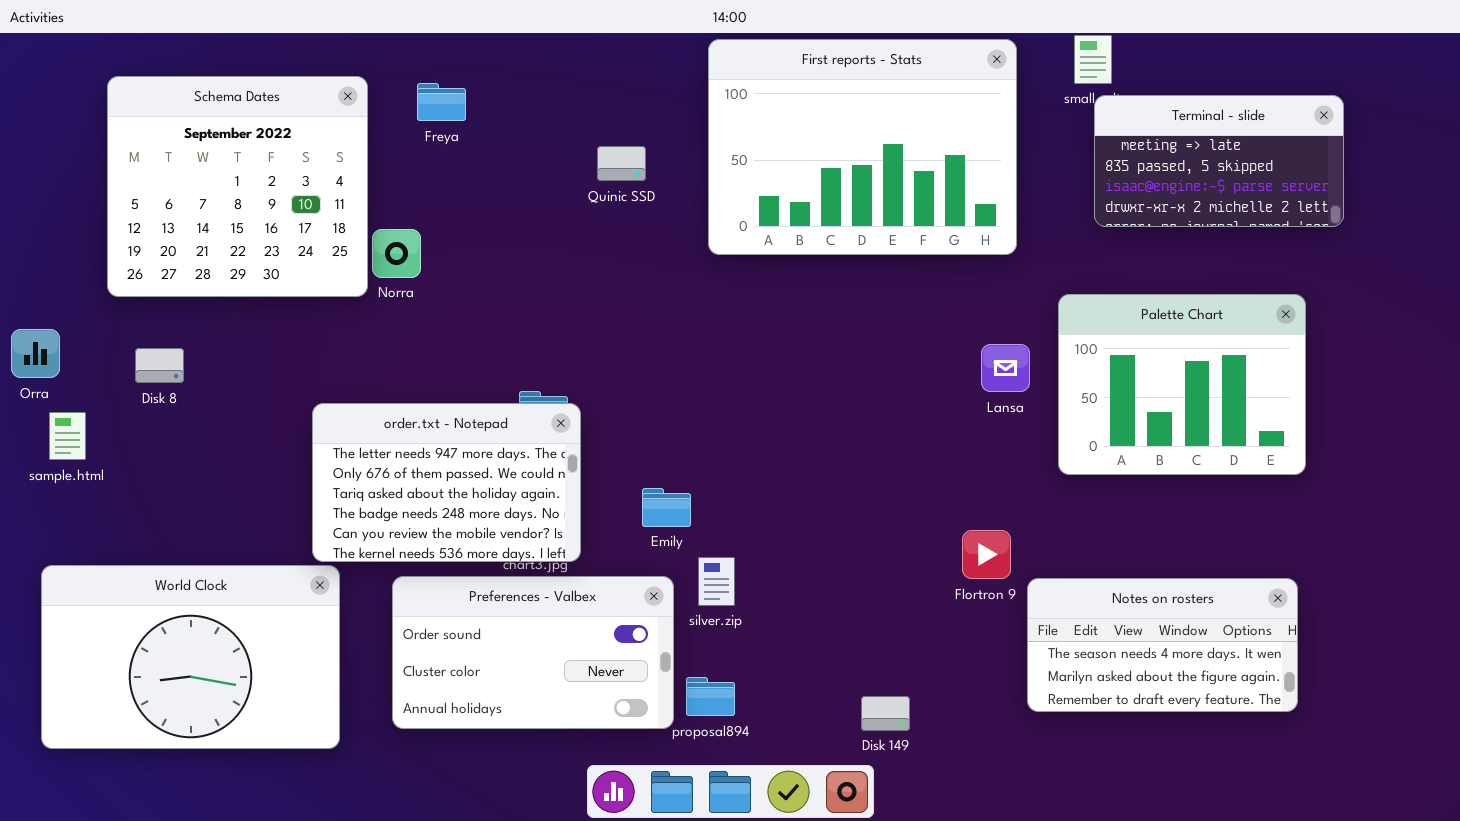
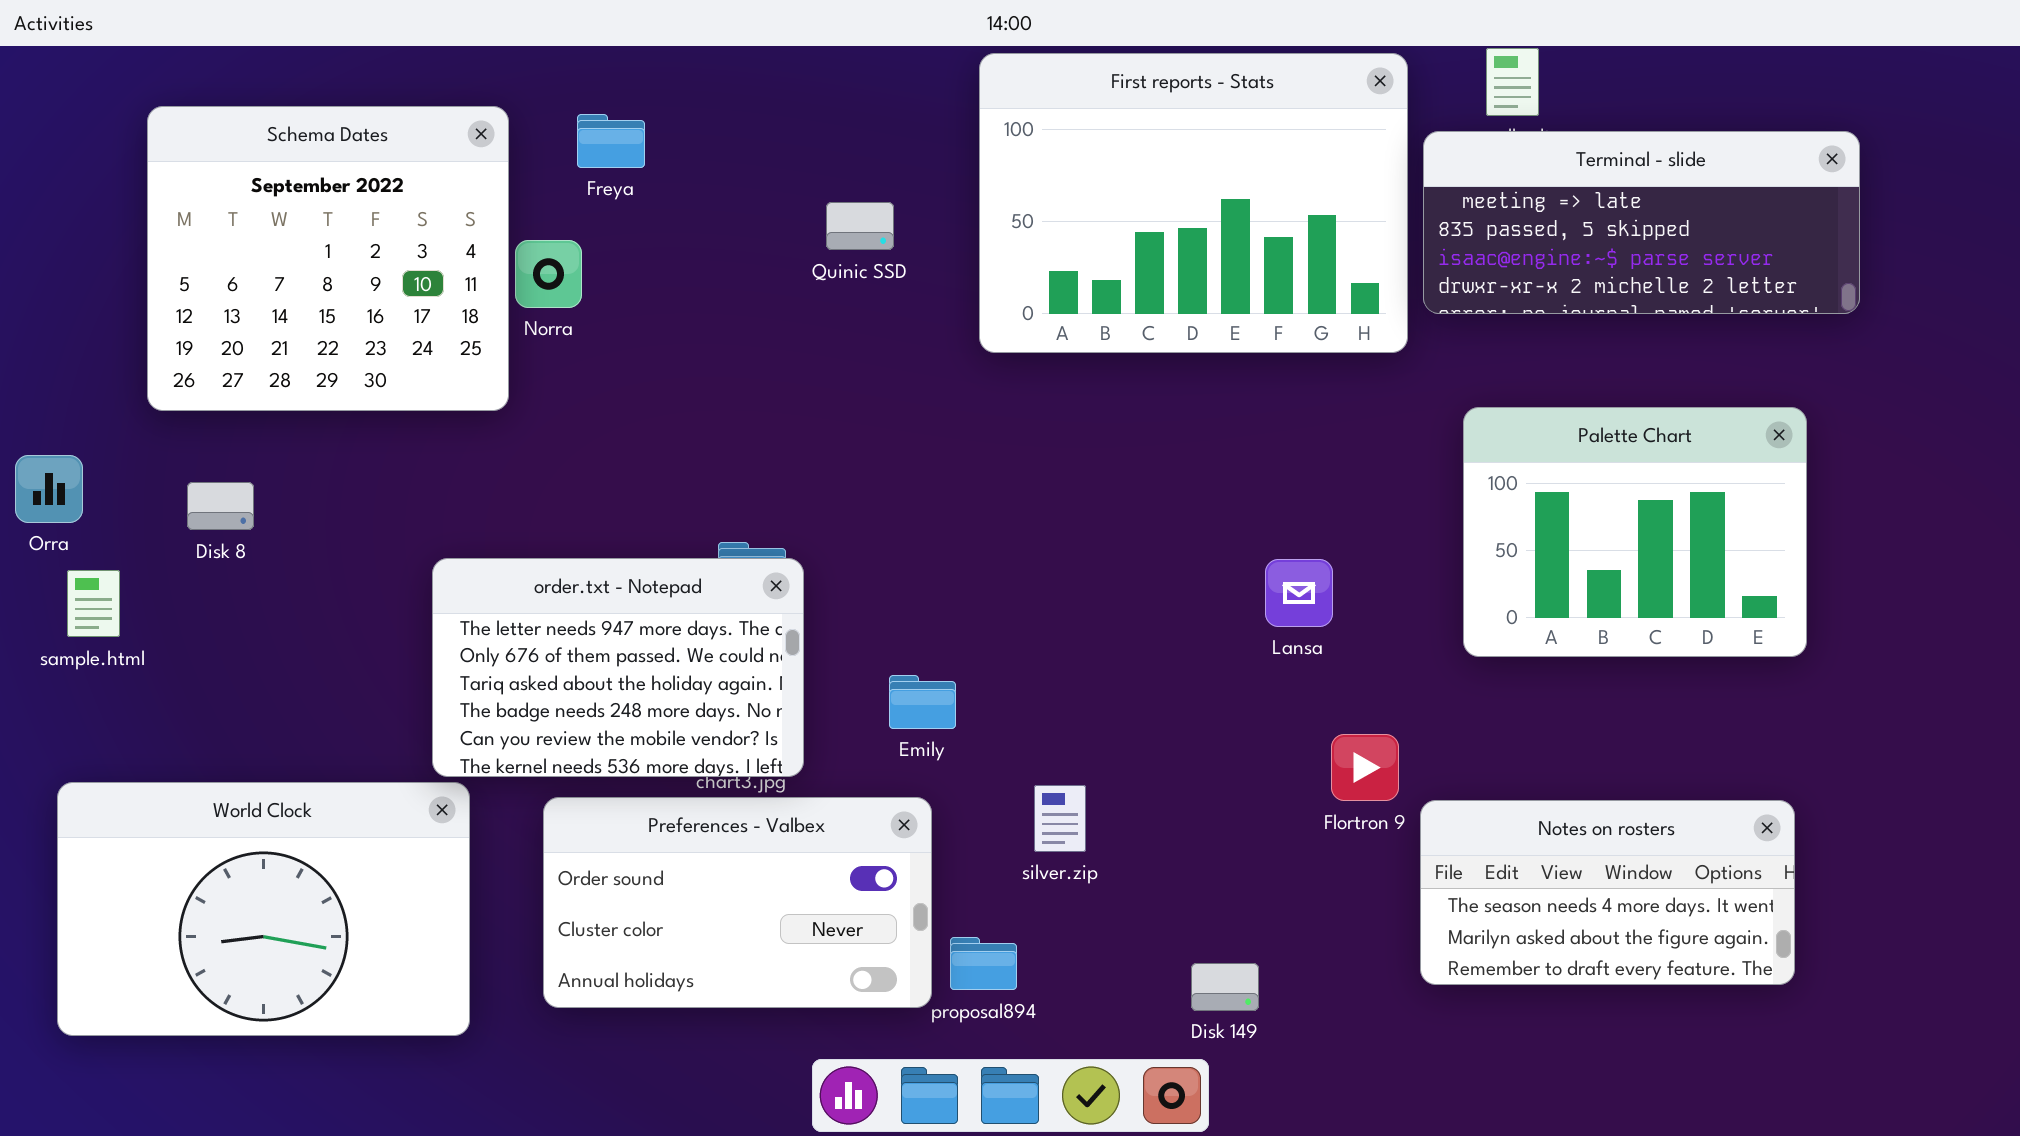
Terminal - slide: [1094,95,1344,227] -> [1423,131,1860,314], resized
Norra: [372,229,421,278] -> [515,240,582,308], moved
Lansa: [981,344,1030,392] -> [1265,559,1333,627], moved
silver.zip: [698,557,735,606] -> [1034,785,1086,852], moved

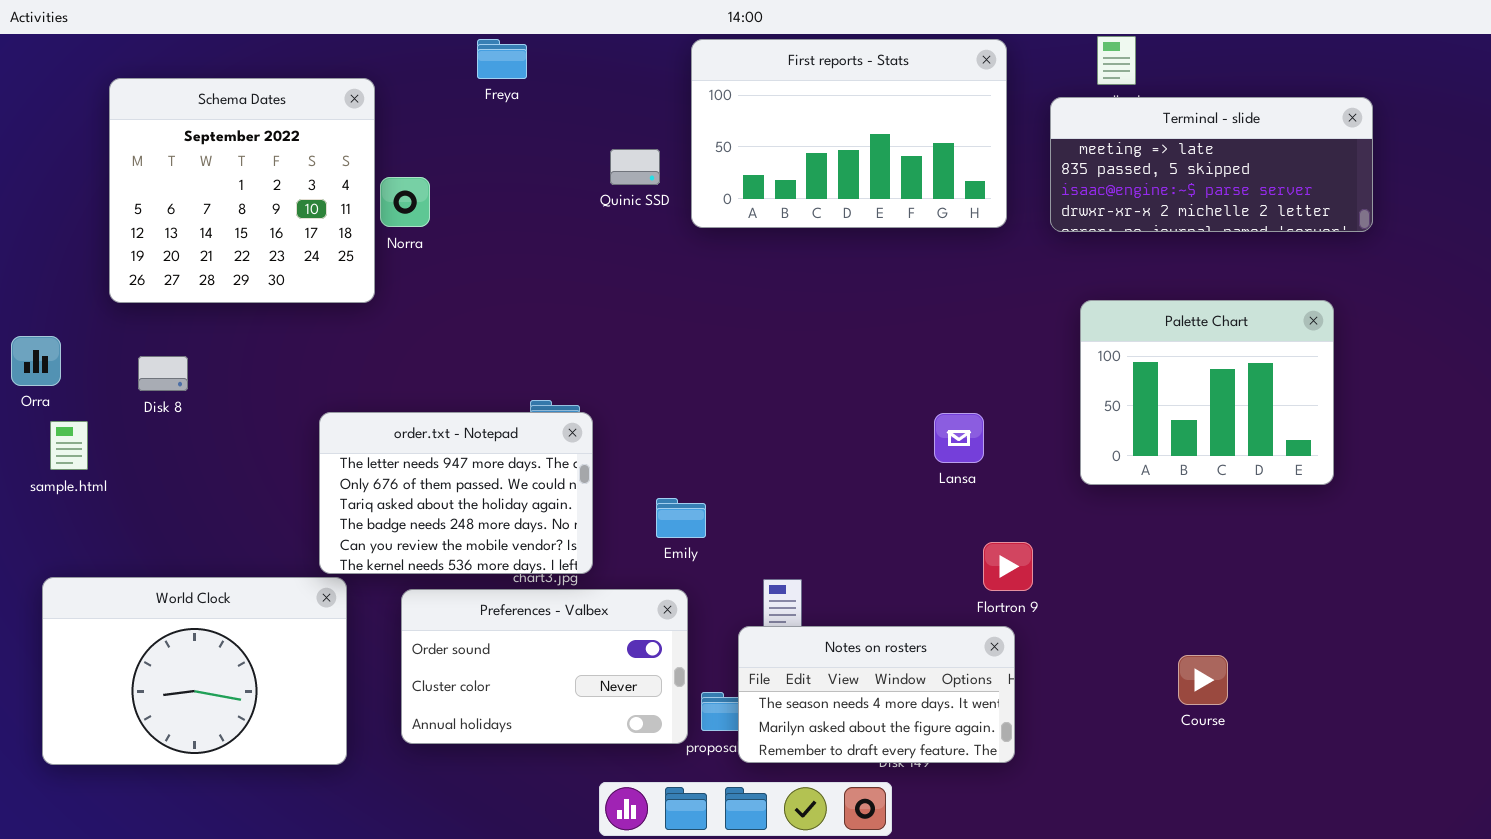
First reports - Stats: [979,53,1408,353] -> [691,39,1007,228], moved, resized
Freya: [577,114,645,168] -> [477,39,527,79], moved
Notes on rosters: [1420,800,1795,985] -> [738,626,1015,763], moved

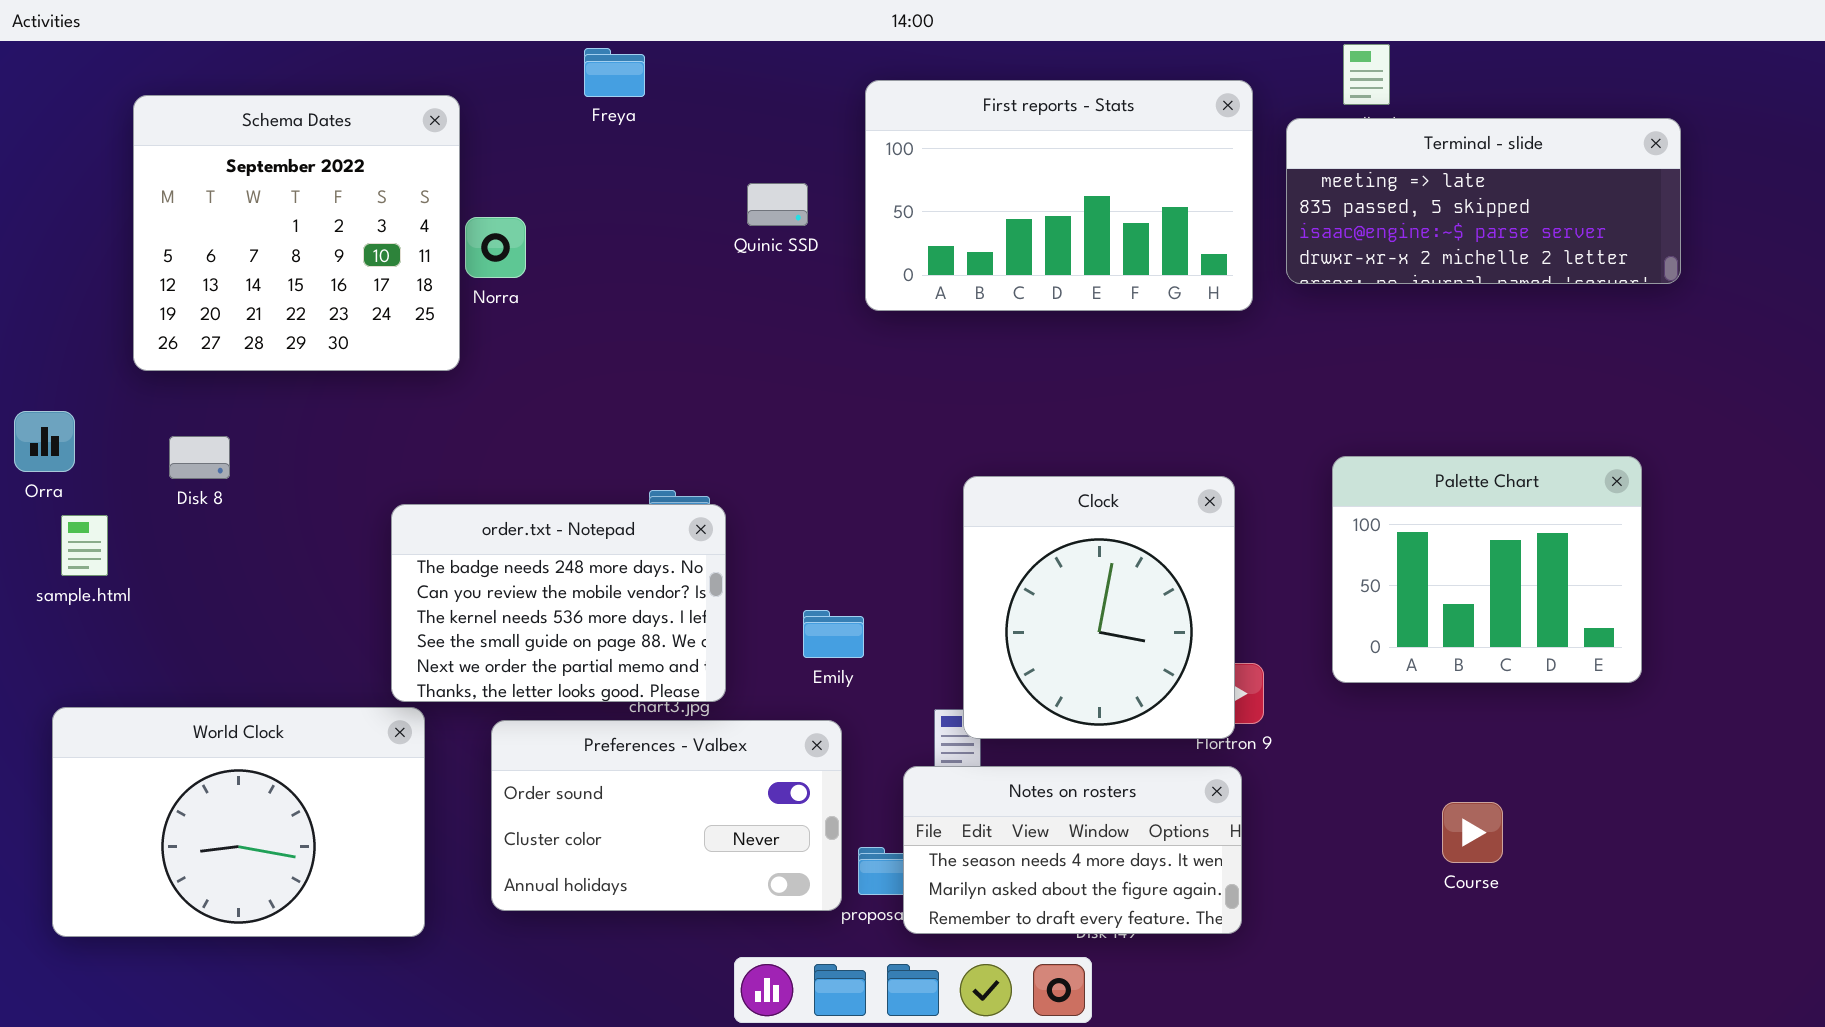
First reports - Stats: [691,39,1007,228] -> [865,80,1253,311], moved
Palette Chart: [1080,300,1334,485] -> [1332,456,1642,683], moved
Clock: none -> [963,476,1235,739], opened
order.txt - Notepad: [319,412,593,574] -> [391,504,726,702], scrolled down 3 rows

